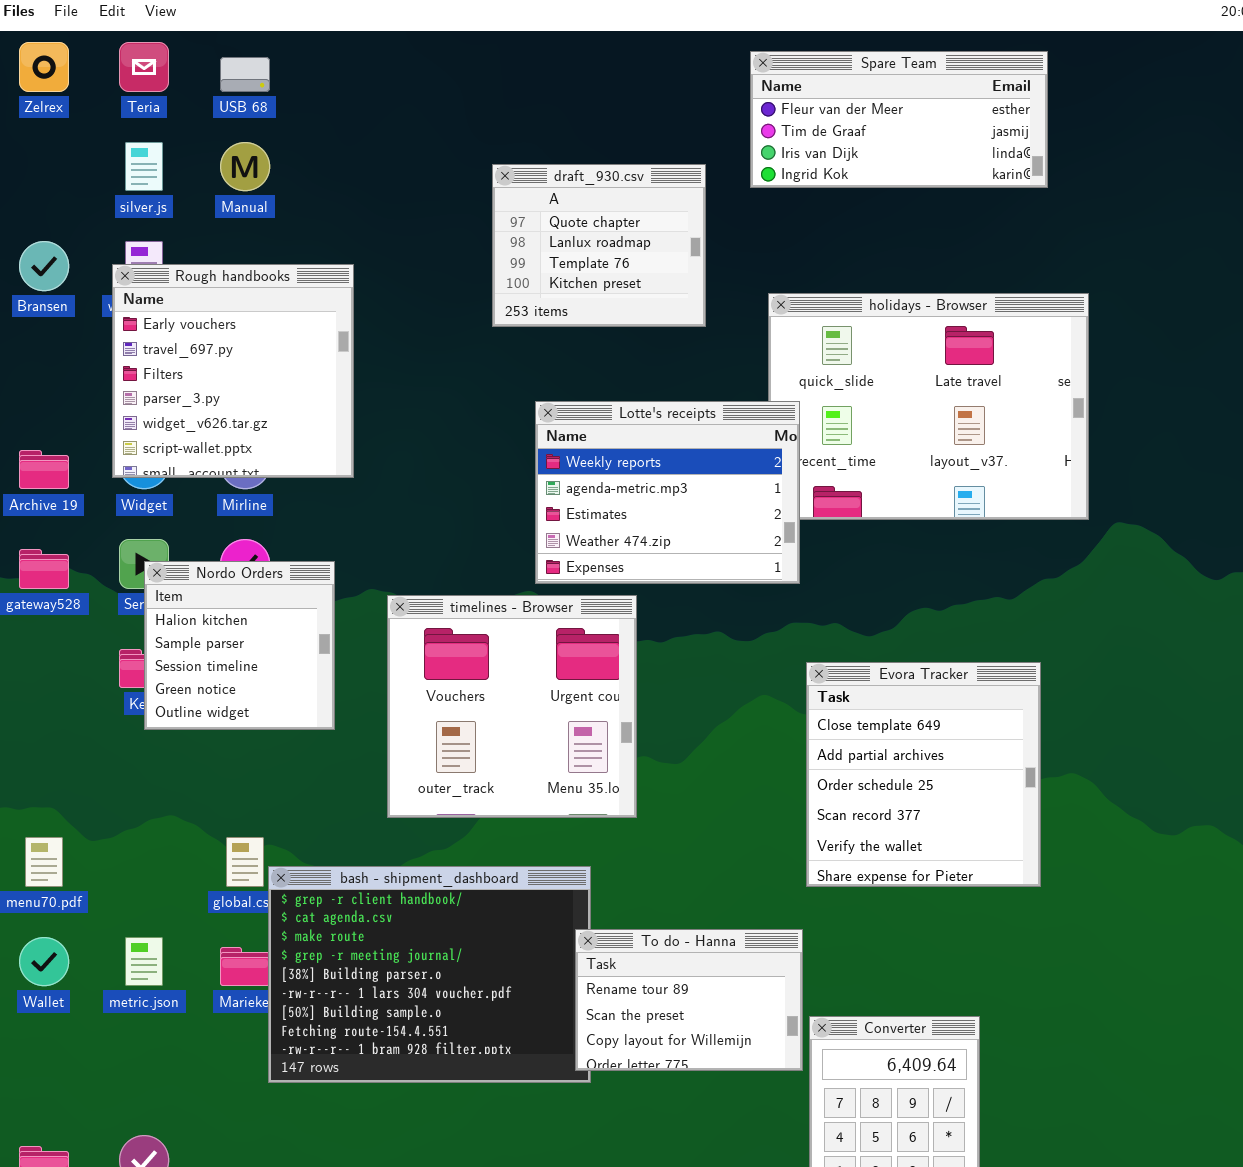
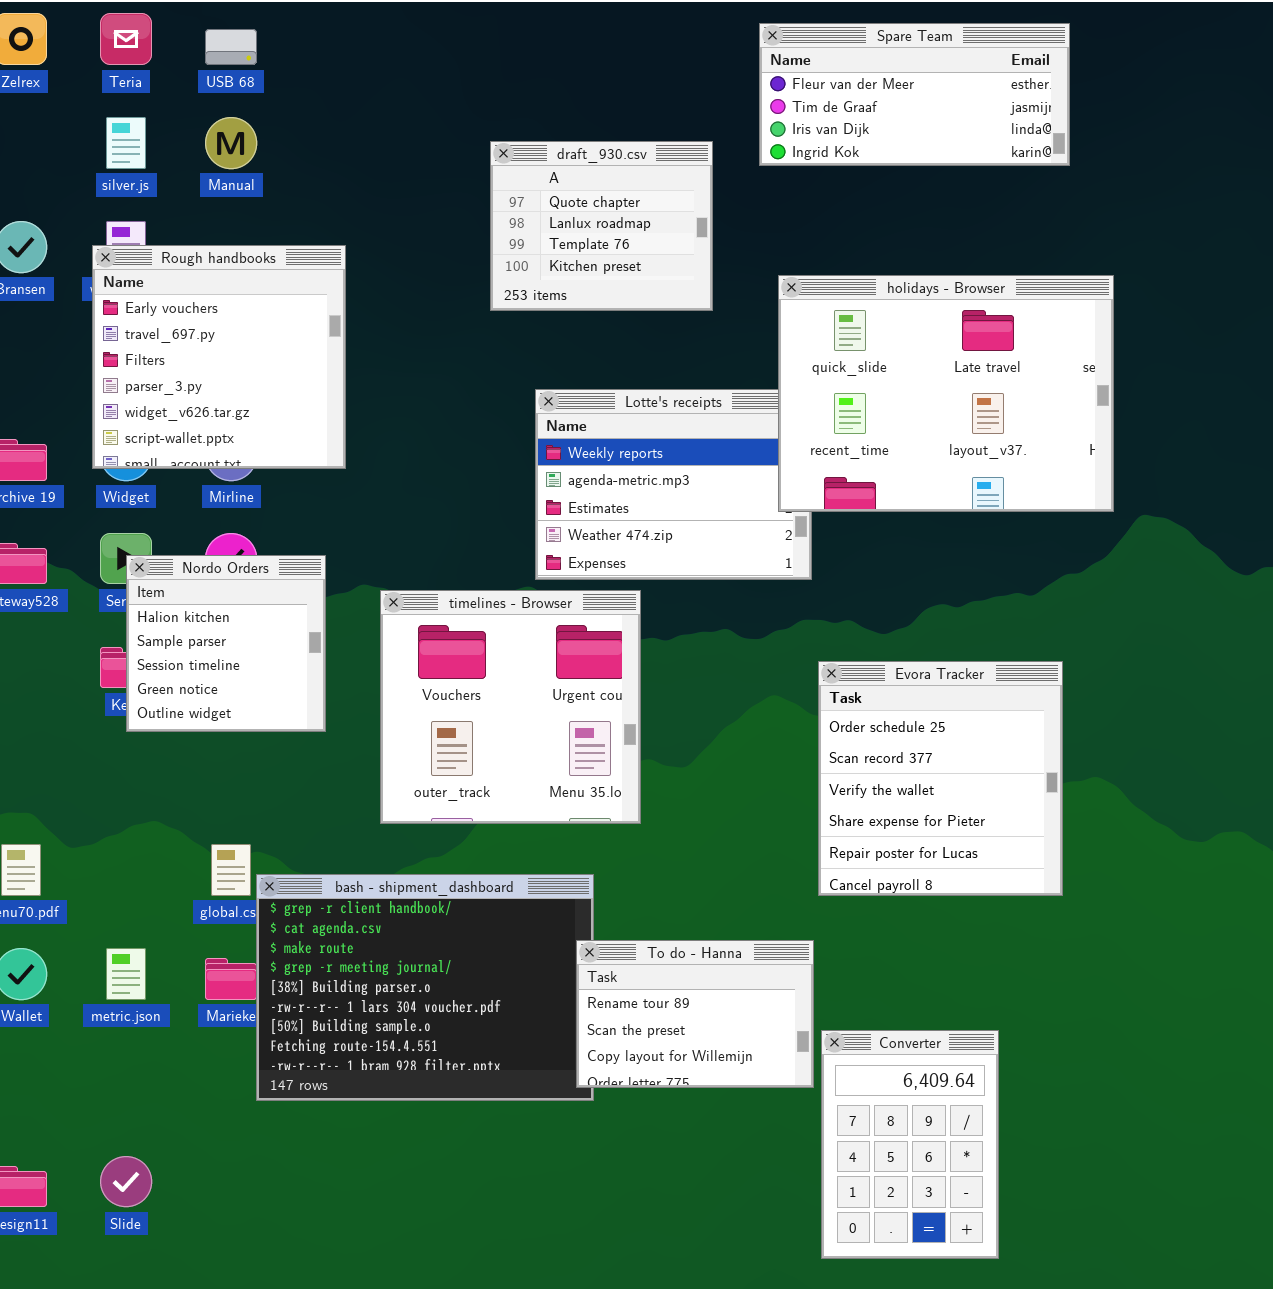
holidays - Browser: [768,293,1089,520] -> [778,275,1114,512], raised
Evora Tracker: [806,662,1041,887] -> [818,661,1063,896], scrolled down 2 rows

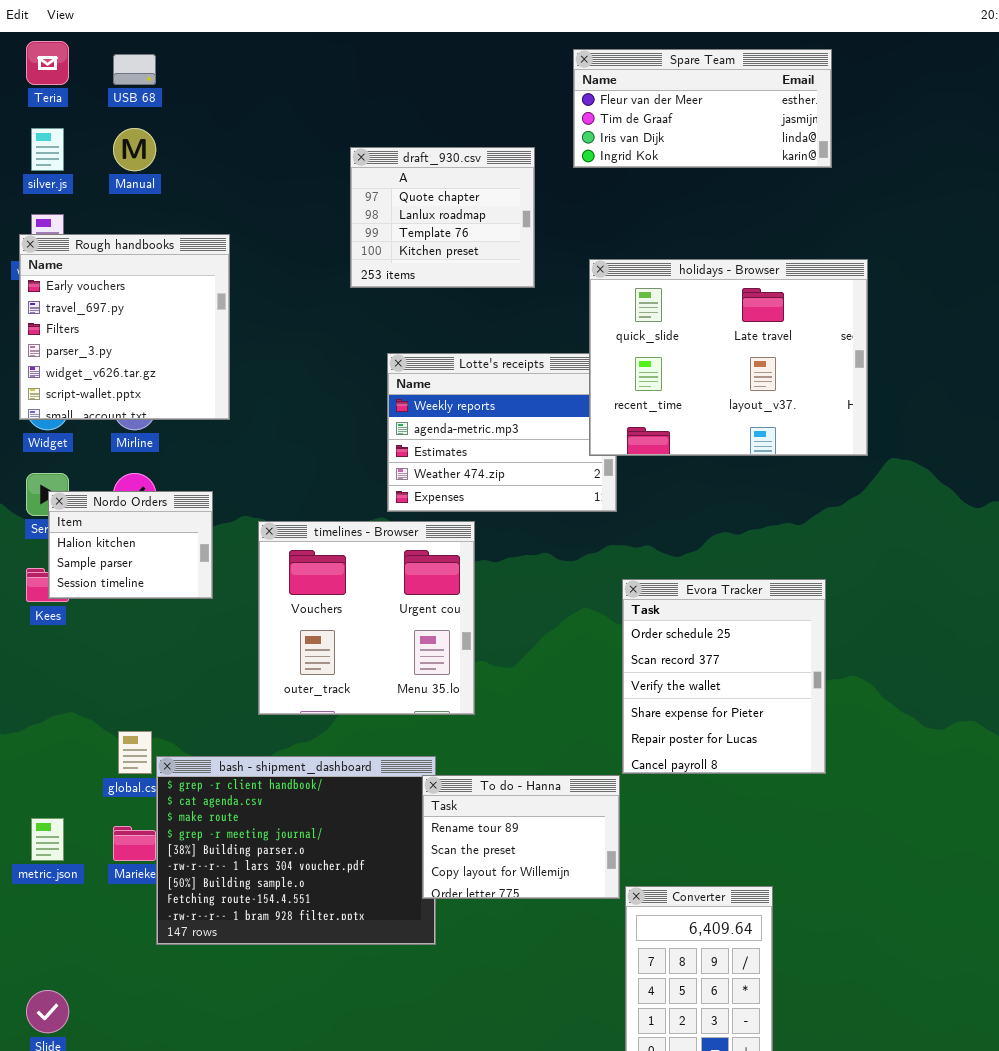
Nordo Orders: [126,555,326,732] -> [48,491,213,599], resized
To do - Hanna: [576,940,814,1088] -> [422,775,620,899], moved

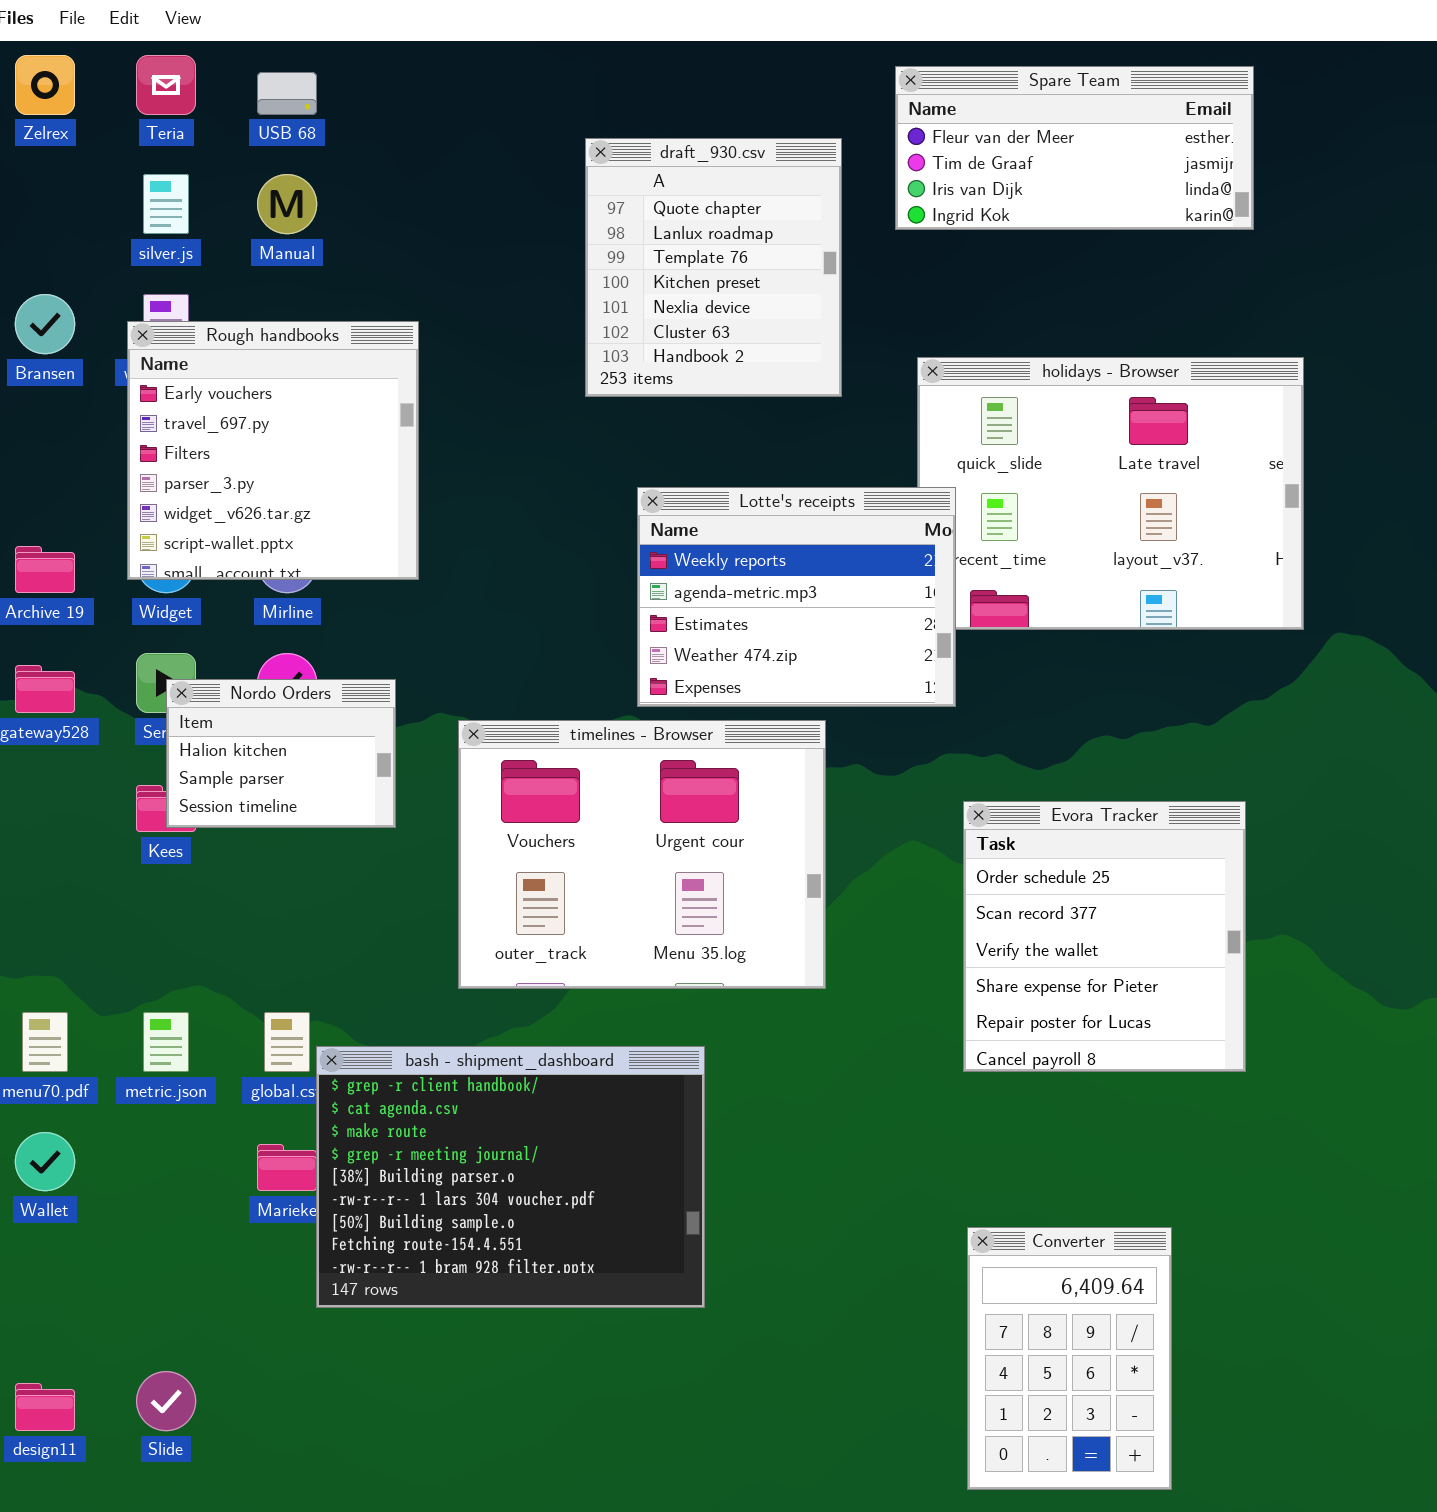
draft_930.csv: [350,147,535,288] -> [585,138,842,397], resized
Lotte's receipts: [387,353,617,512] -> [637,487,956,707], raised
timelines - Browser: [258,521,475,715] -> [458,720,826,989], resized
To do - Hanna: [422,775,620,899] -> none, closed
metric.json: [31,818,64,861] -> [143,1012,189,1072], moved

